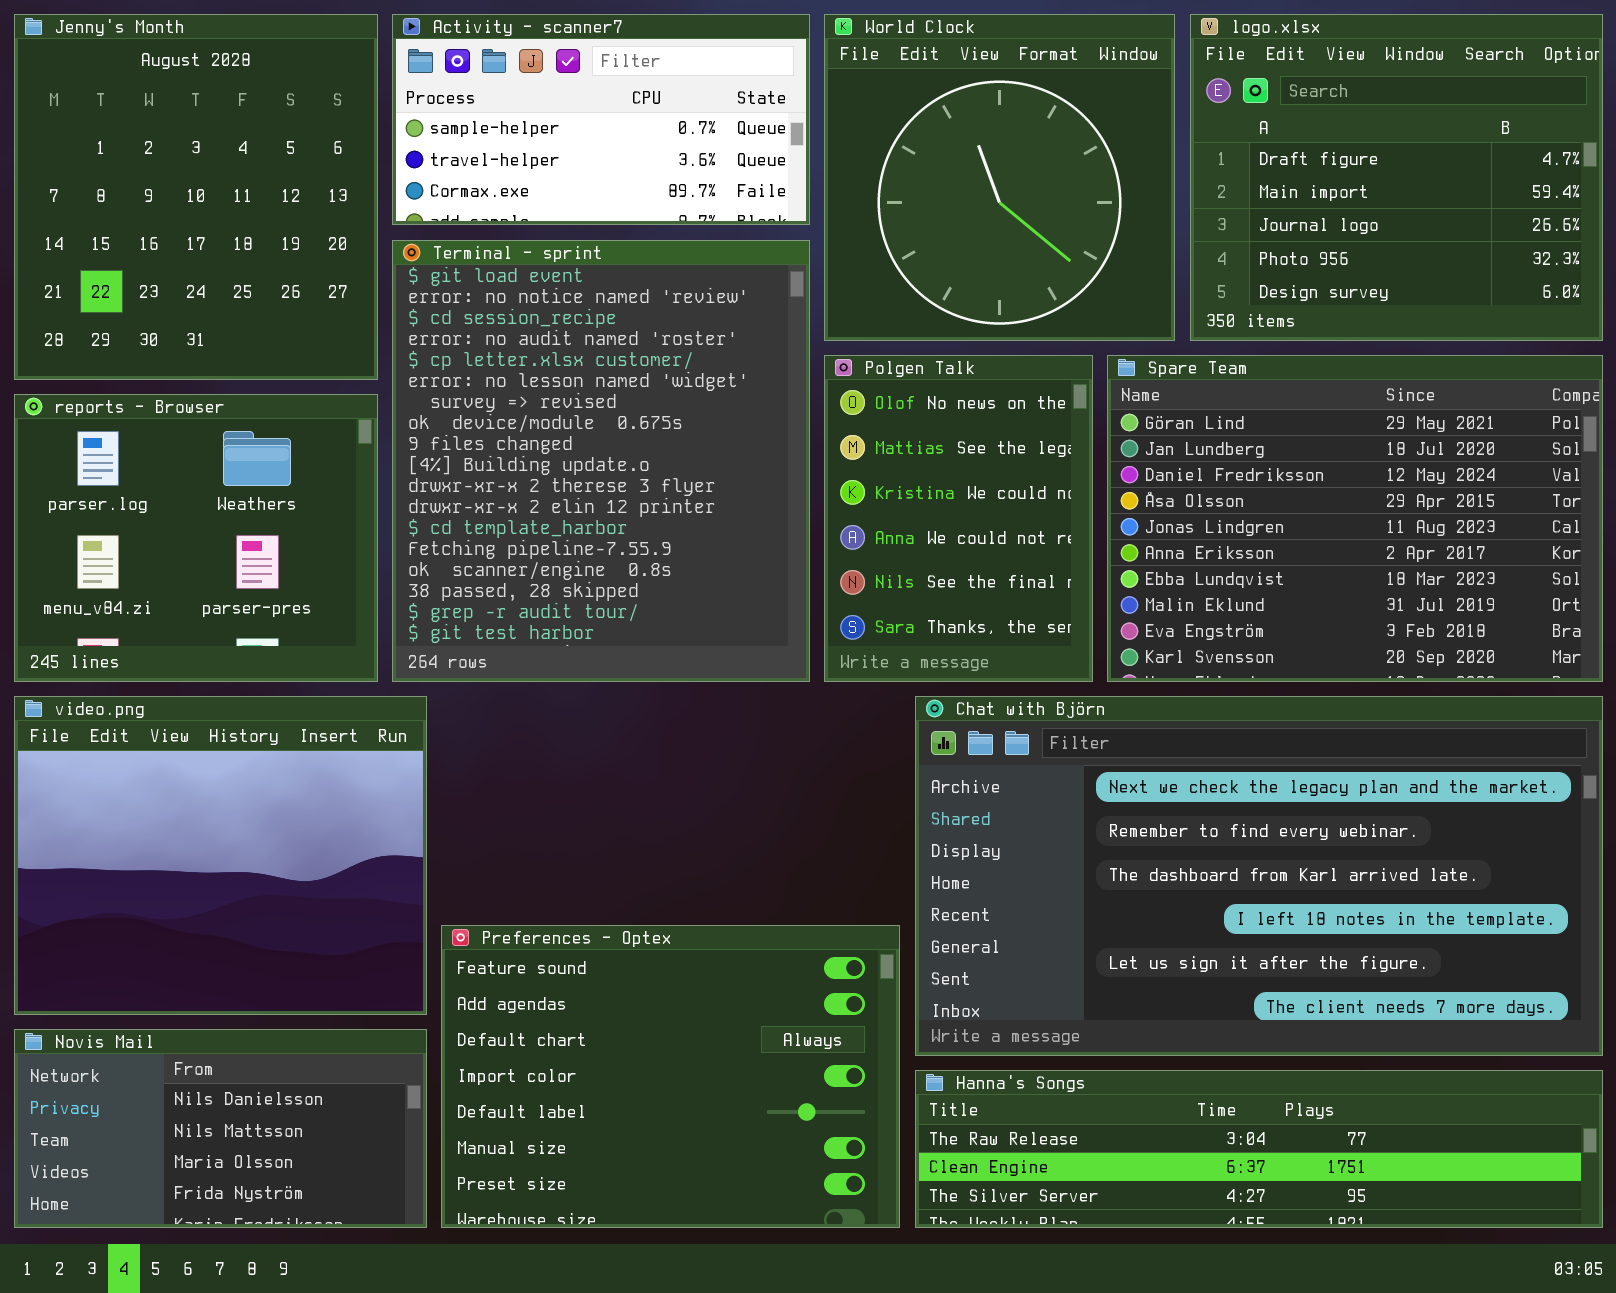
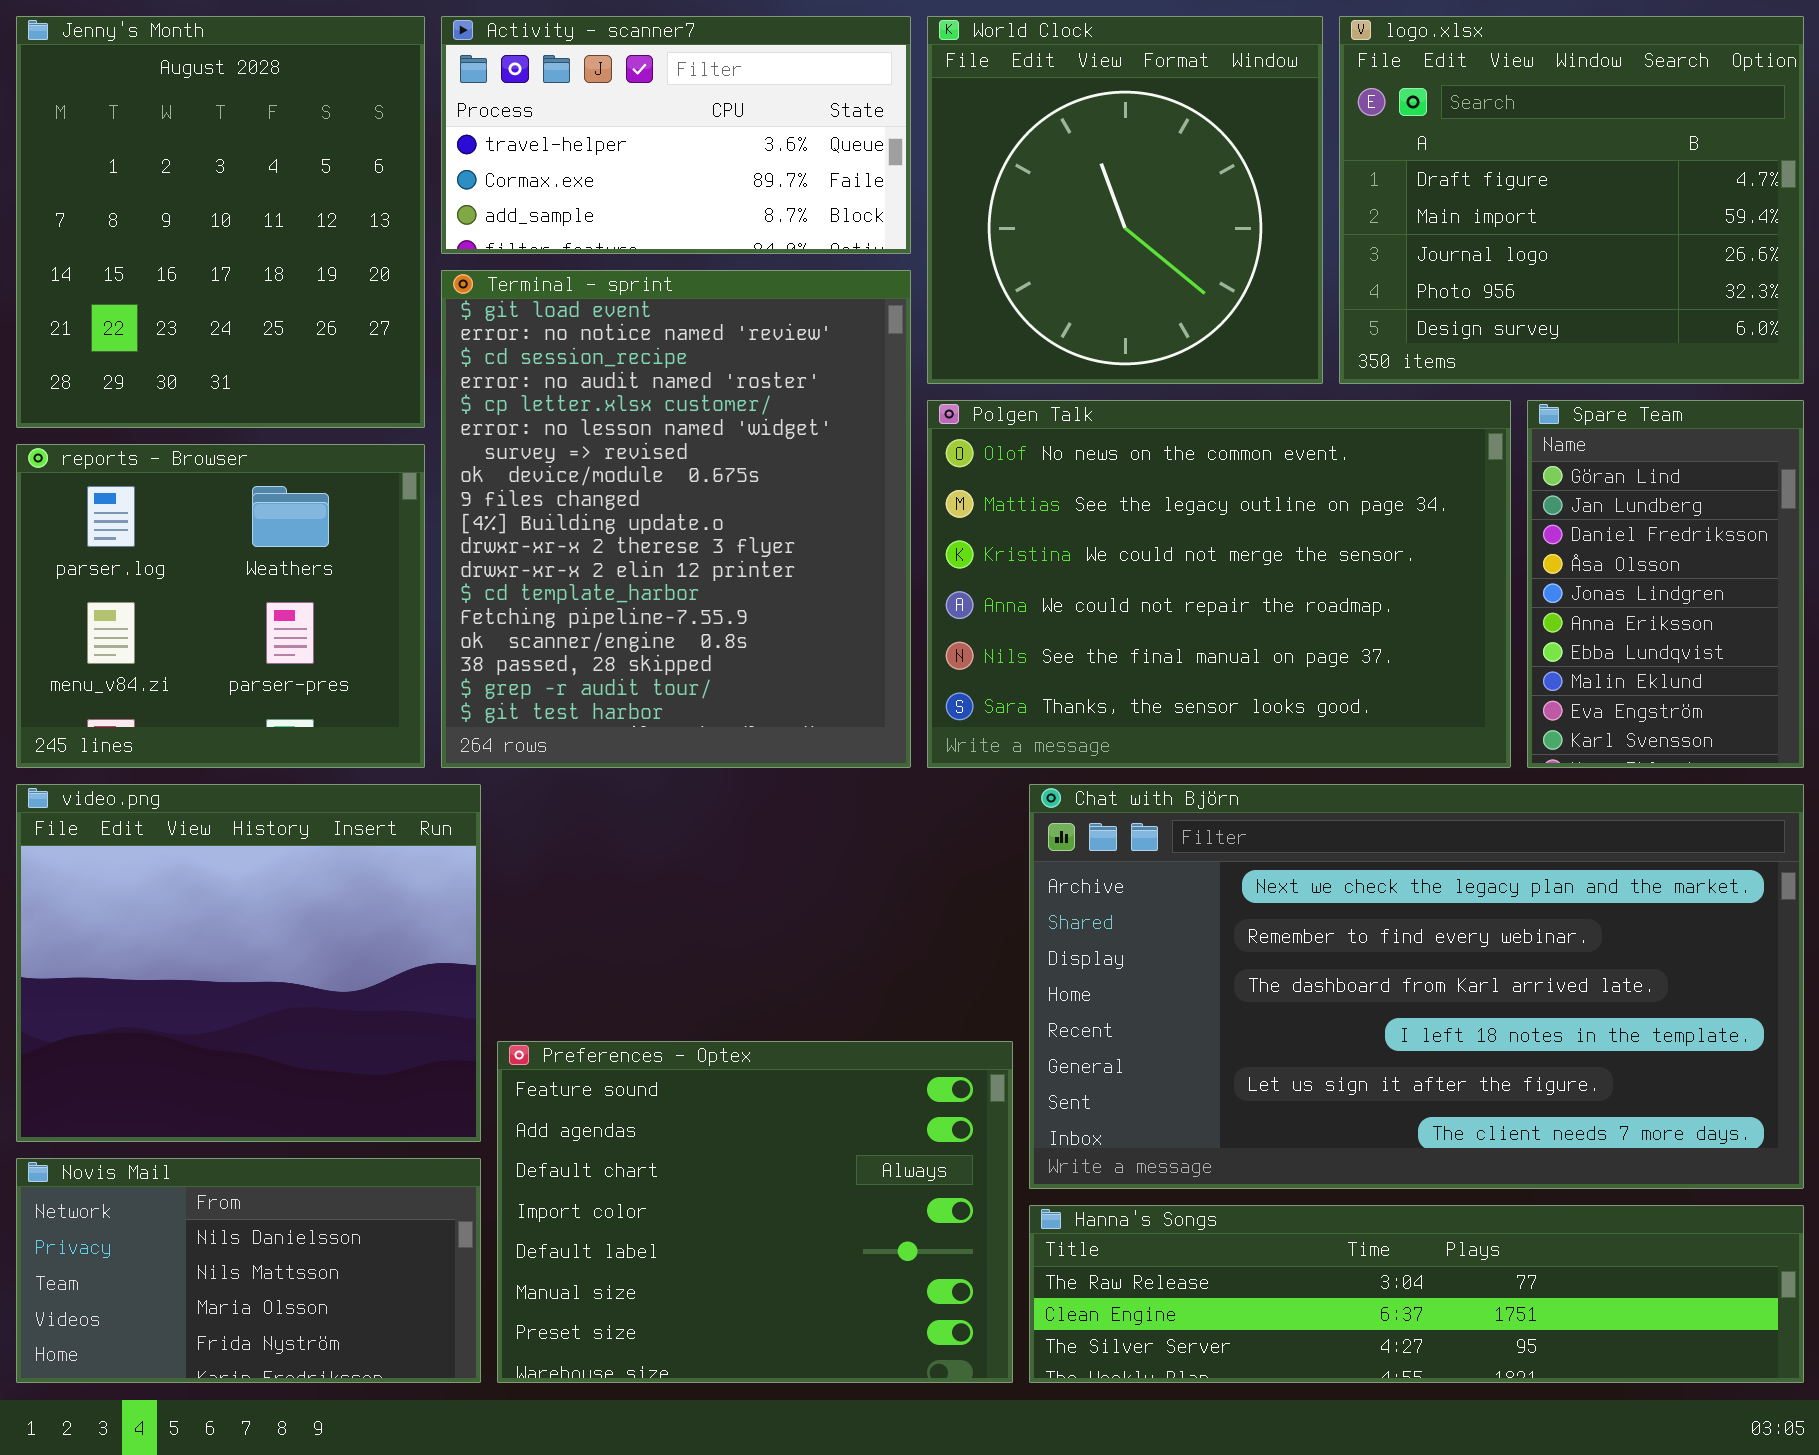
Activity - scanner7: [392,14,810,225] -> [441,16,911,254], scrolled down 1 row
Polgen Talk: [824,355,1093,682] -> [927,400,1511,768], resized
Spare Team: [1107,355,1603,682] -> [1527,400,1804,768], resized

